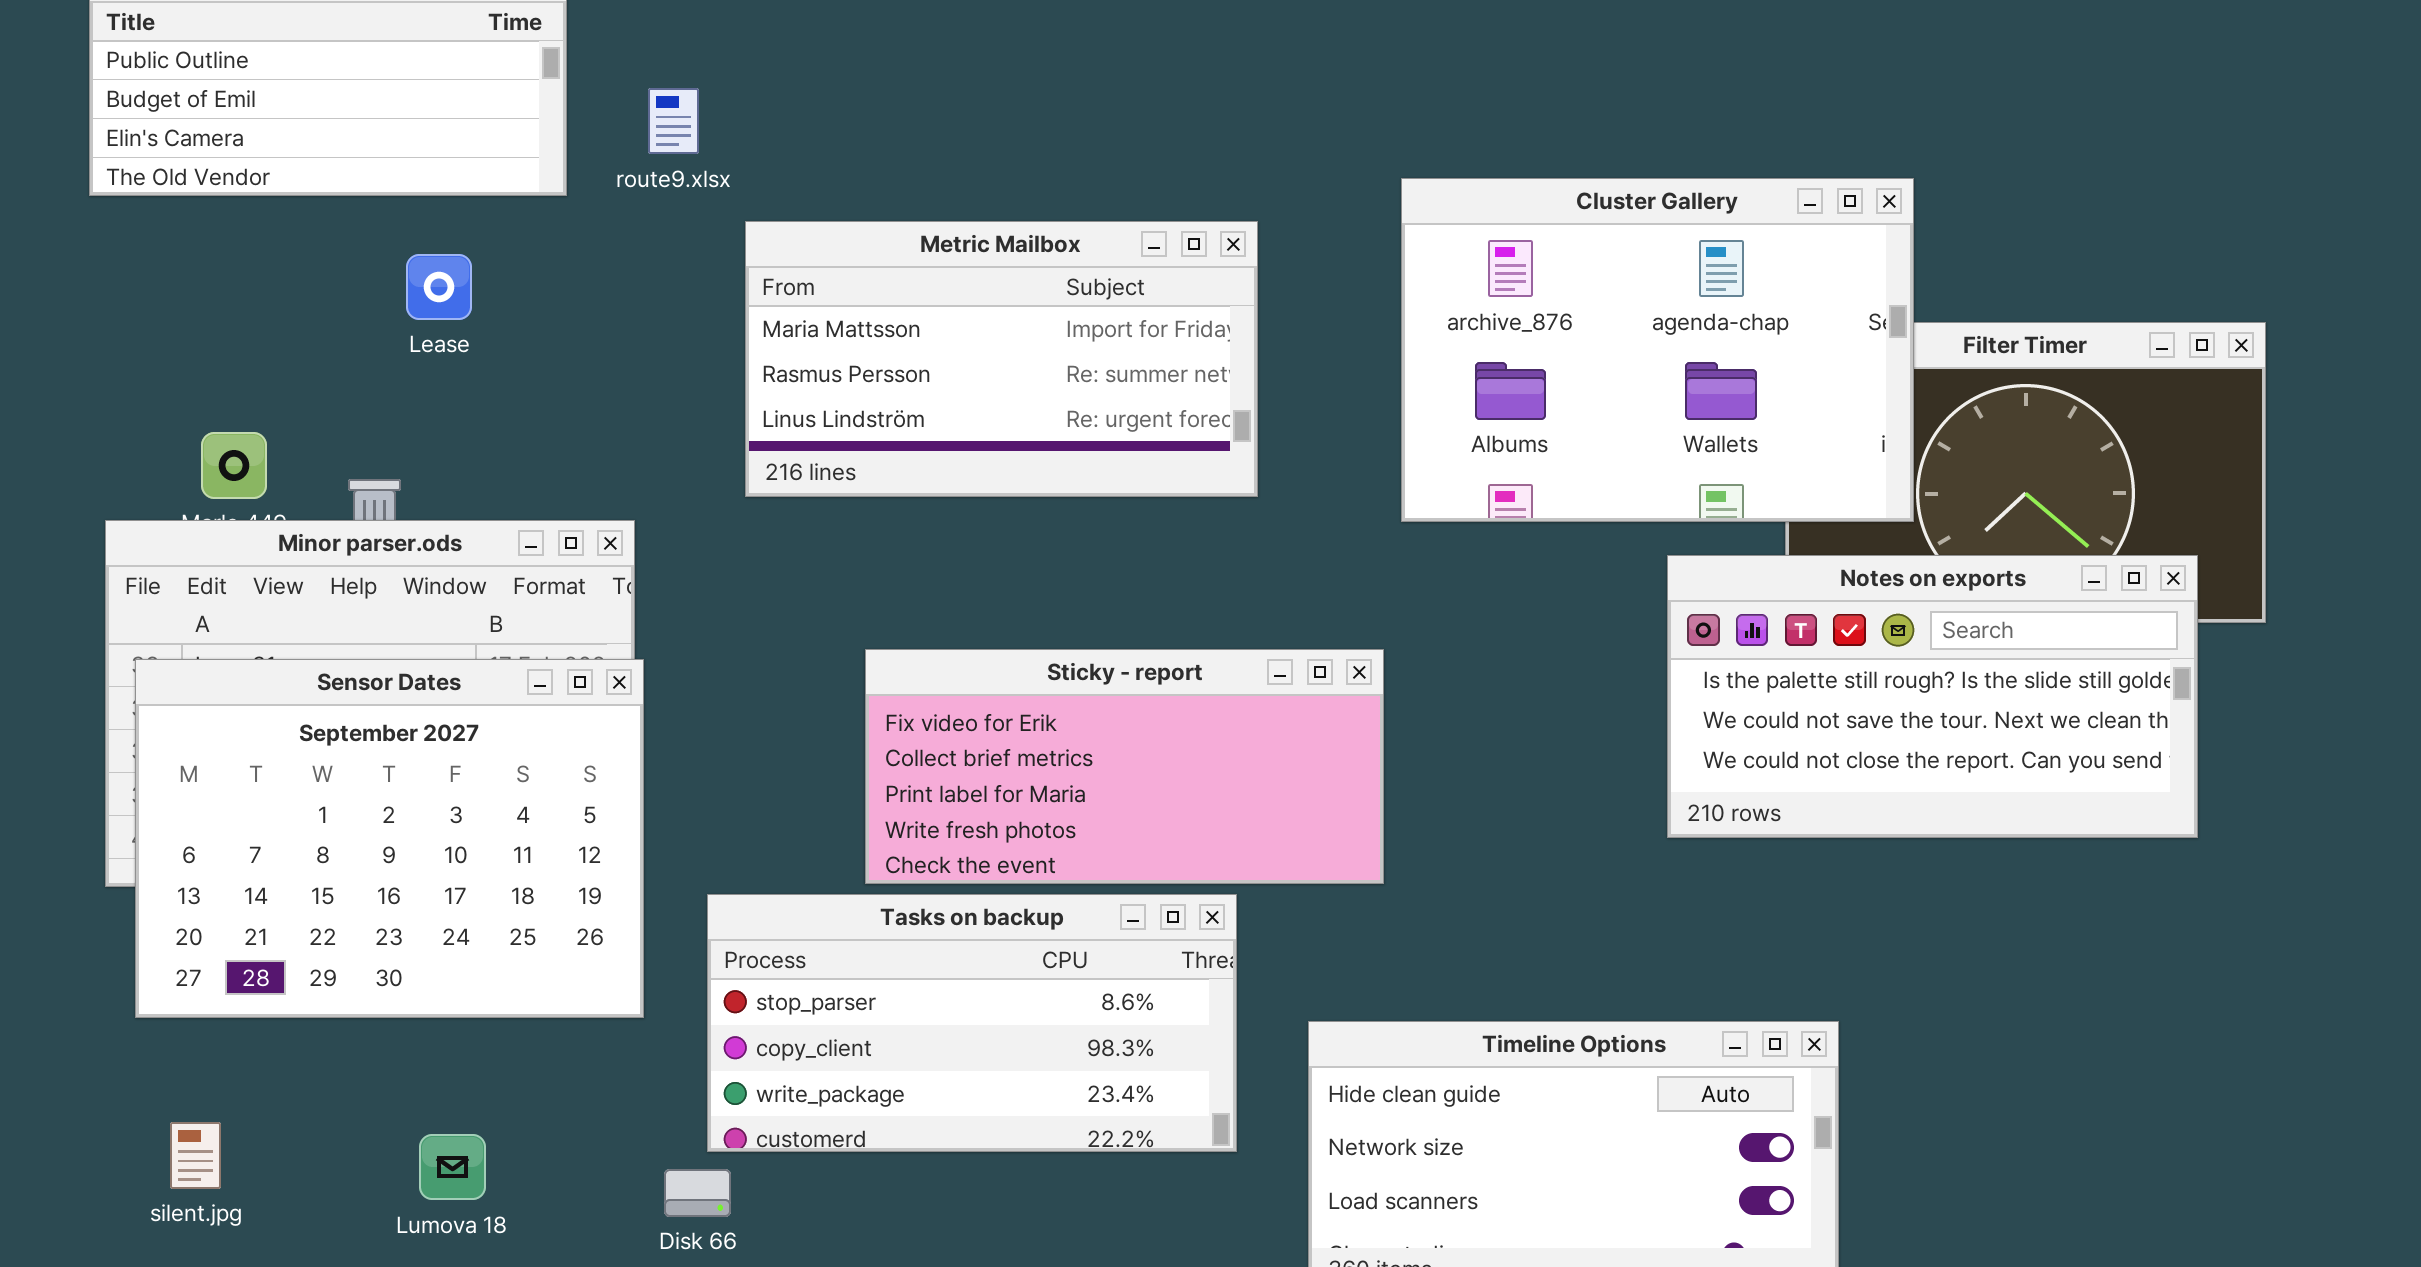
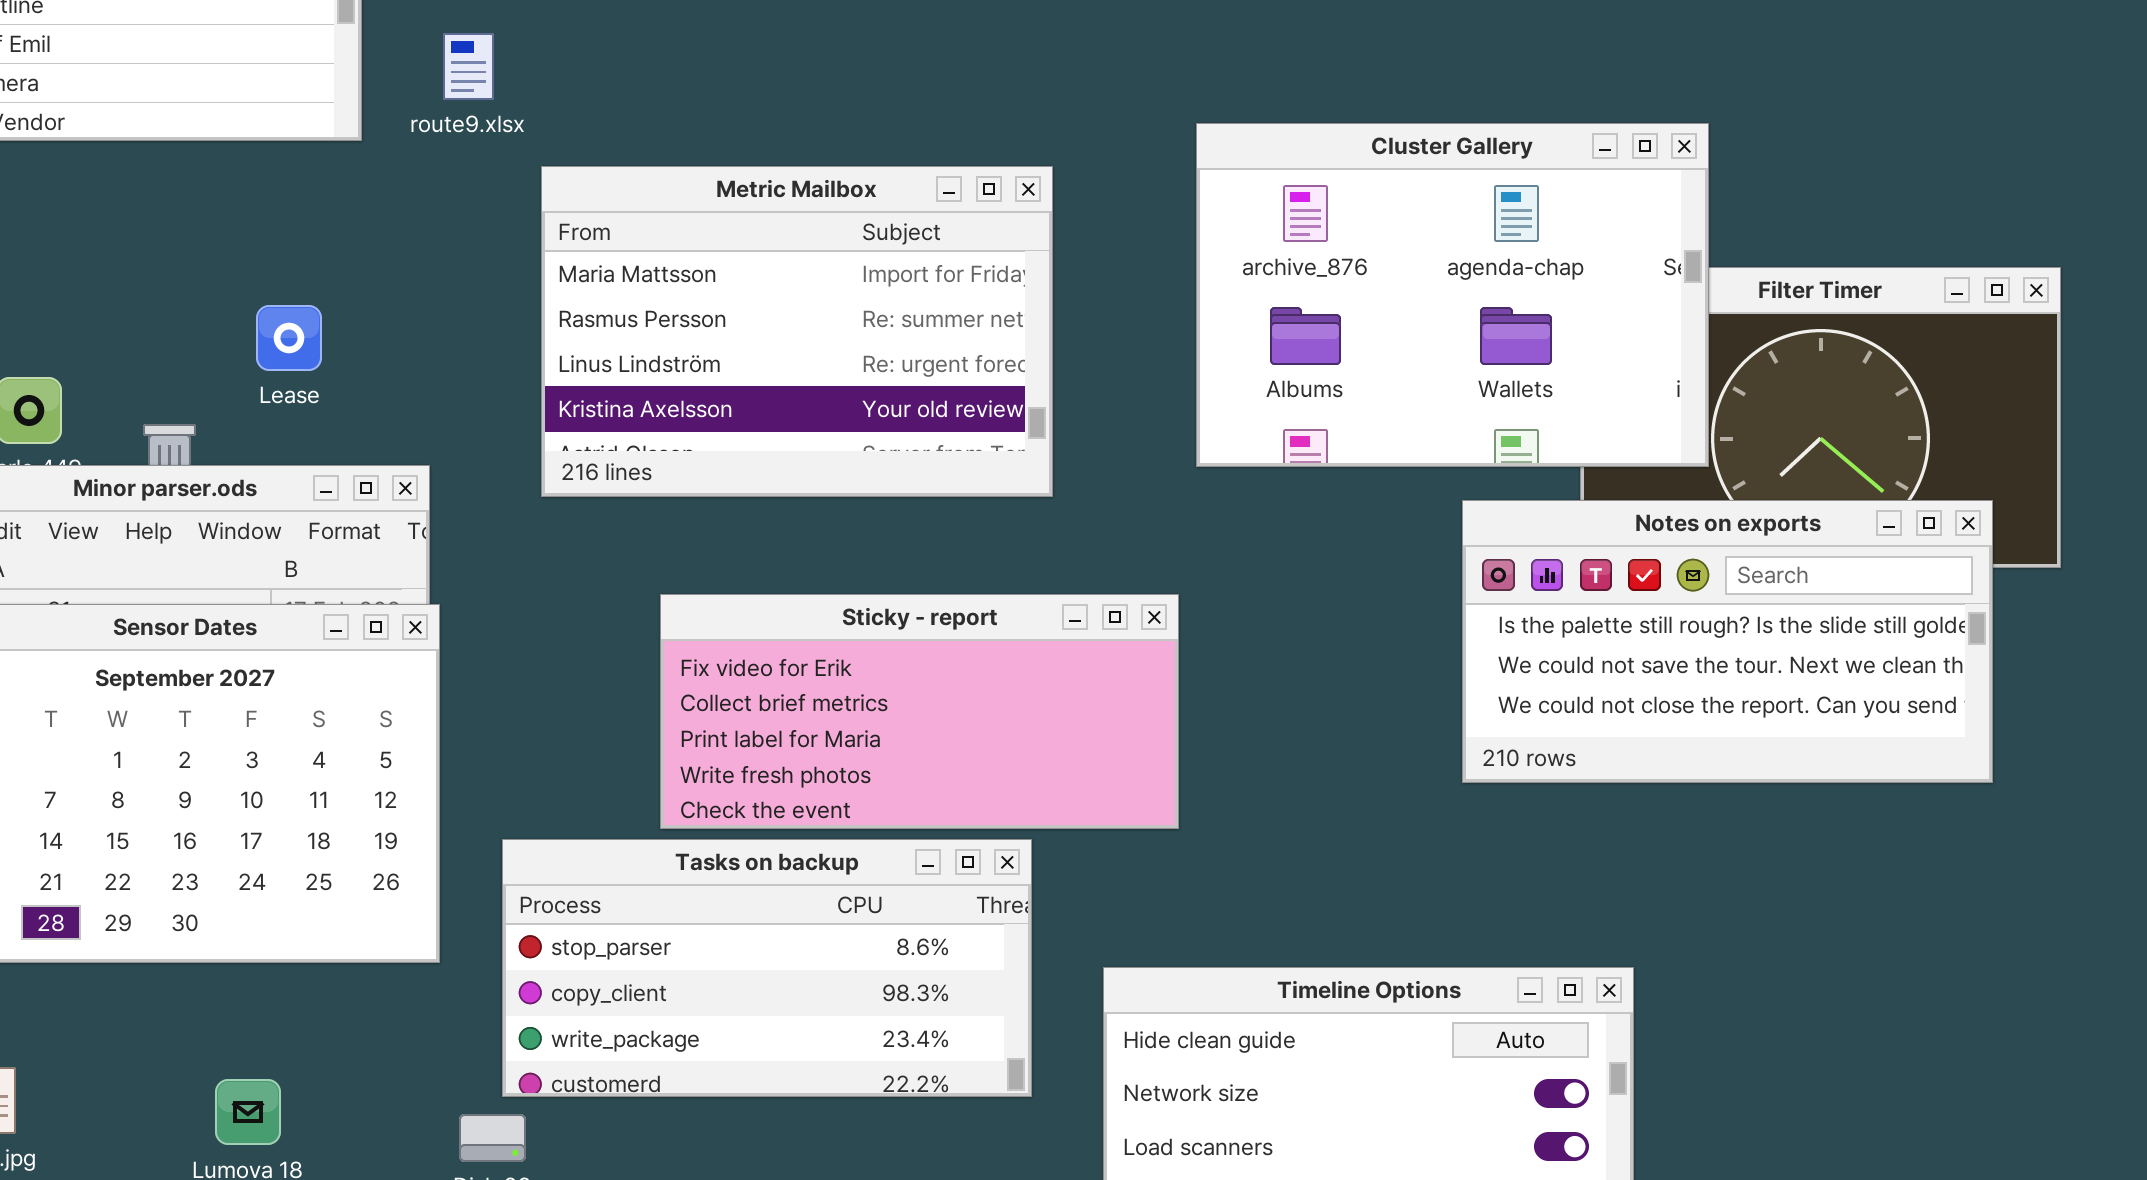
Metric Mailbox: [745,221,1258,497] -> [541,166,1053,497], resized
Lease: [406,254,472,320] -> [256,305,322,371], moved

